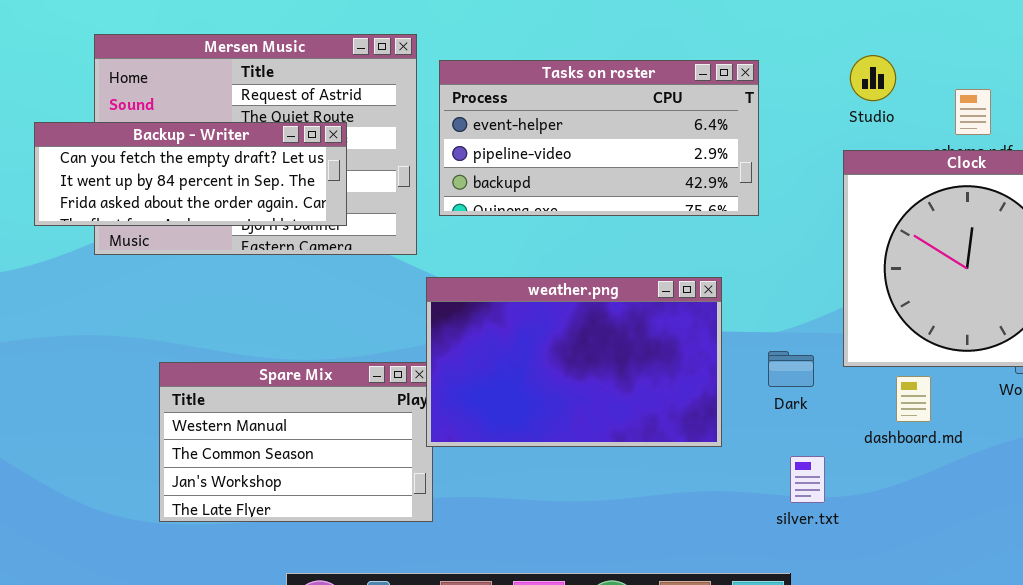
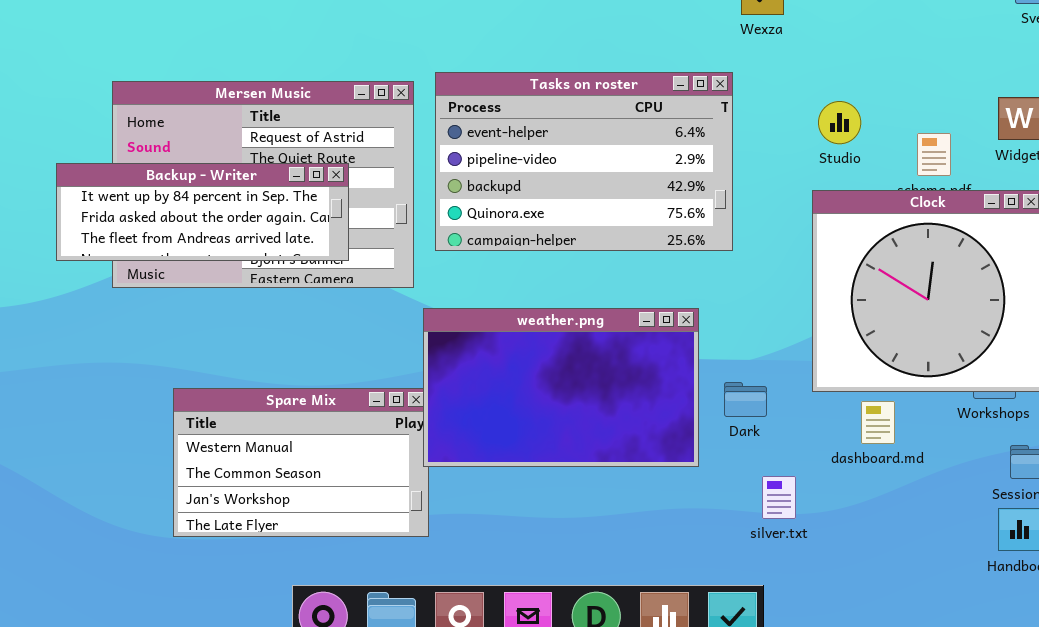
Tasks on roster: [439,60,759,216] -> [435,72,733,251], resized
Backup - Writer: [34,122,347,226] -> [56,163,349,261], scrolled down 1 row
Dark: [768,351,814,387] -> [724,382,767,417], moved

